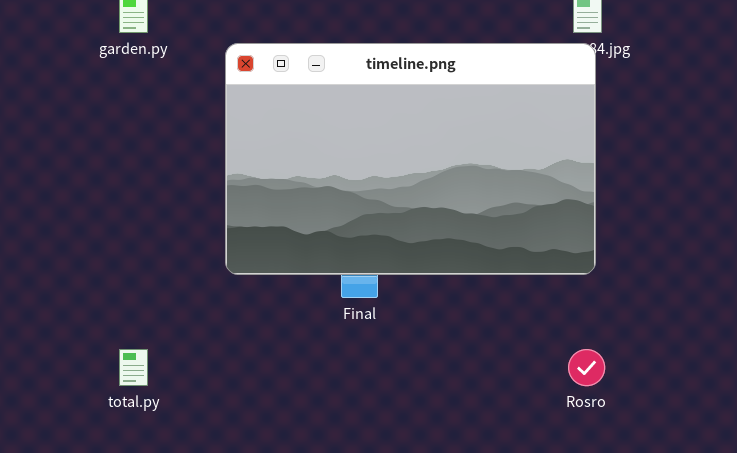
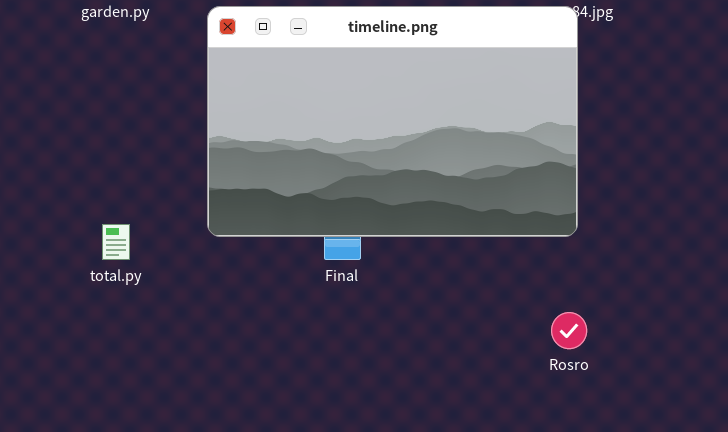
total.py: [119,349,148,386] -> [102,224,130,260], moved

